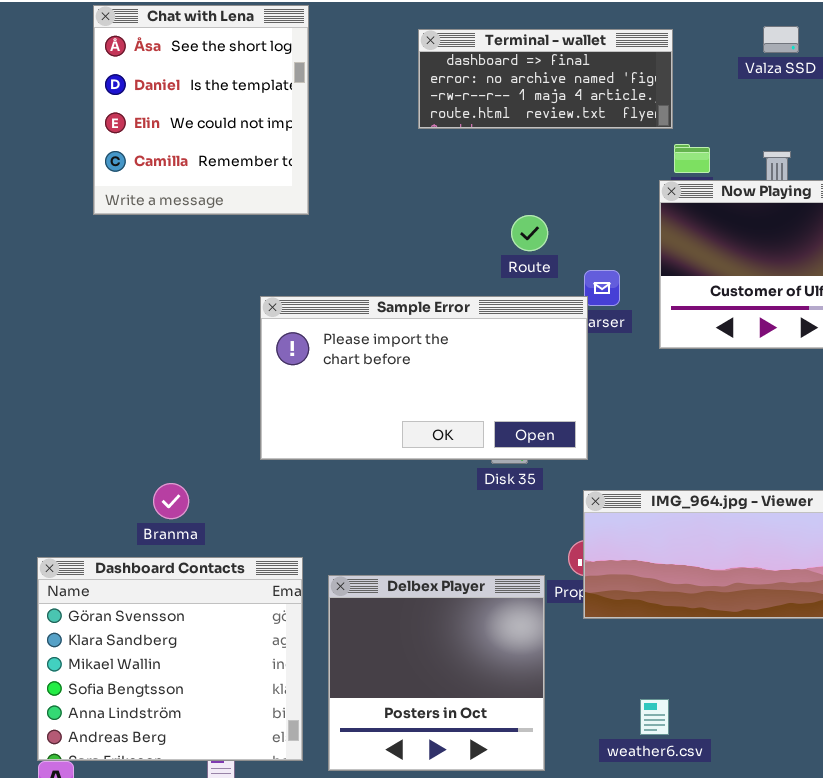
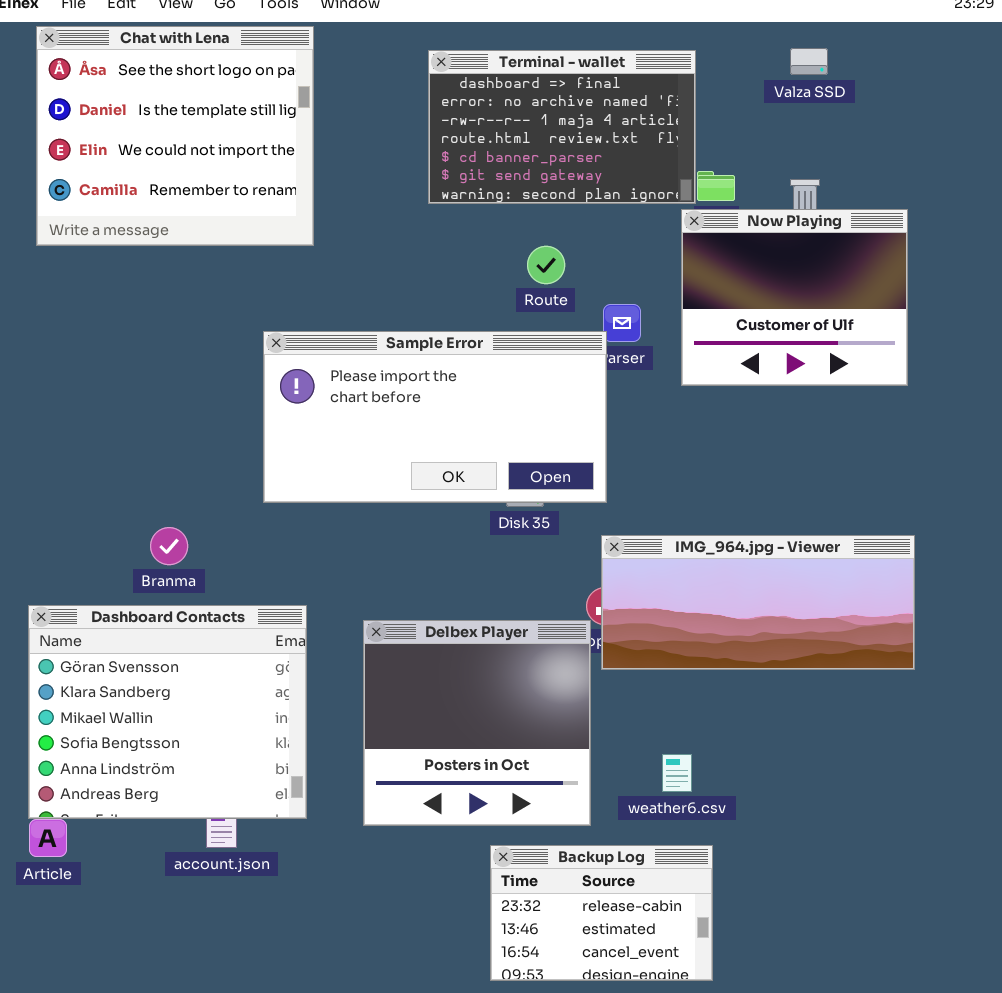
Chat with Lena: [93,5,309,215] -> [36,26,314,246], resized
Terminal - wallet: [418,29,673,129] -> [428,50,696,204], resized
Delbex Player: [328,575,545,771] -> [363,620,591,826], moved

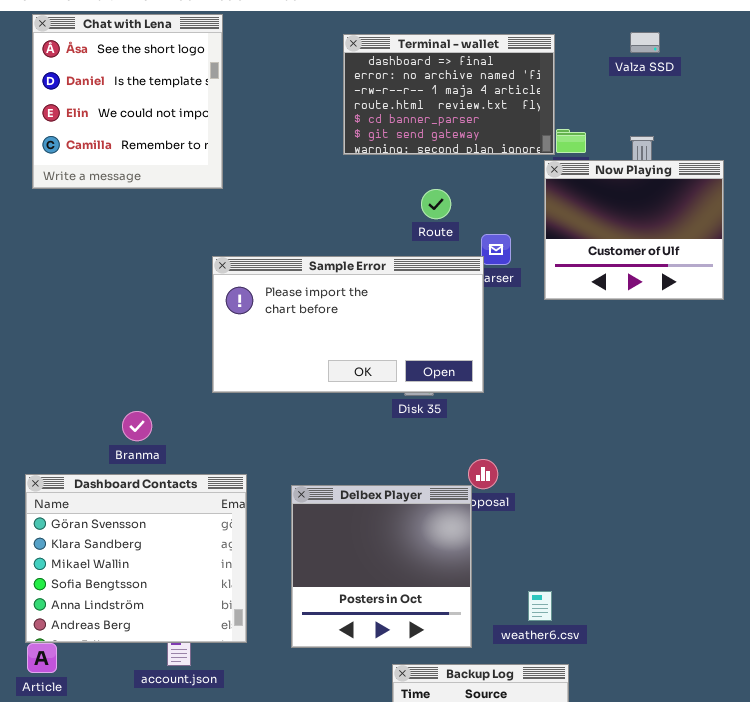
Chat with Lena: [36,26,314,246] -> [32,14,223,189], resized
IMG_964.jpg - Viewer: [601,535,915,670] -> none, closed

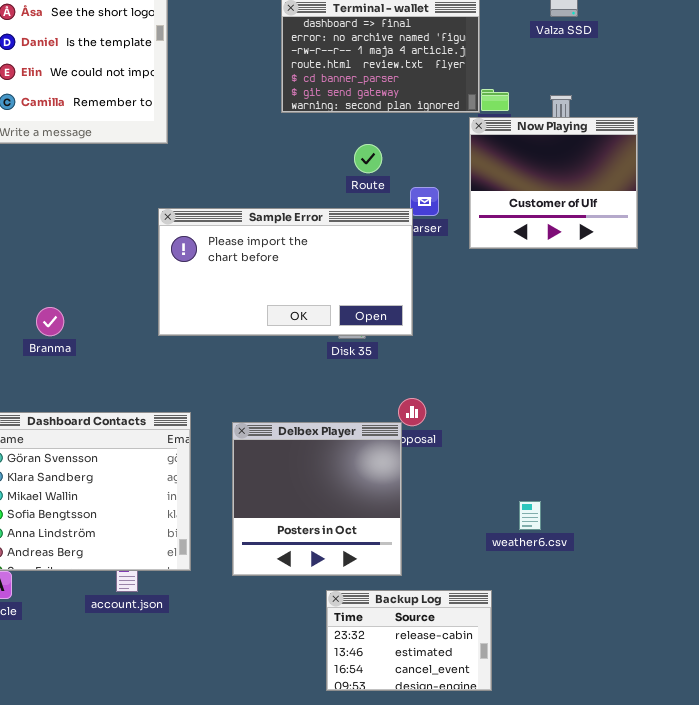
Branma: [122,411,152,441] -> [36,307,64,336], moved
weather6.csv: [528,591,552,621] -> [519,501,541,530], moved

